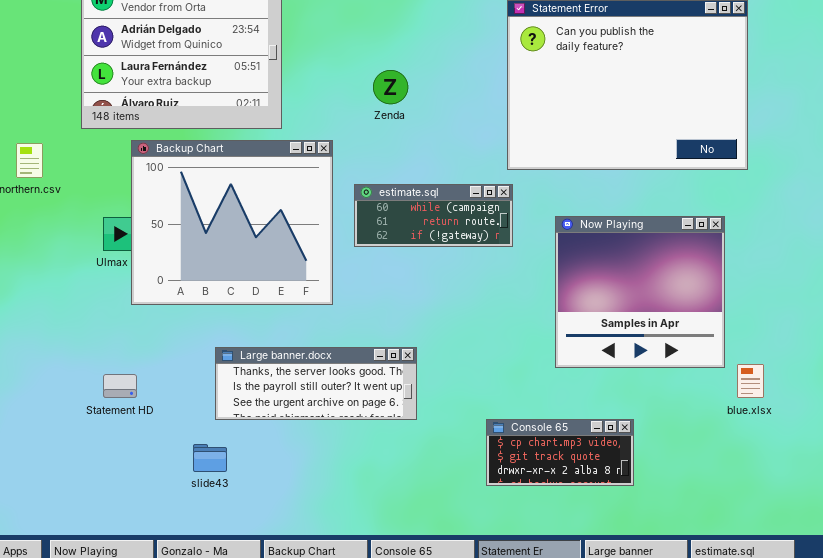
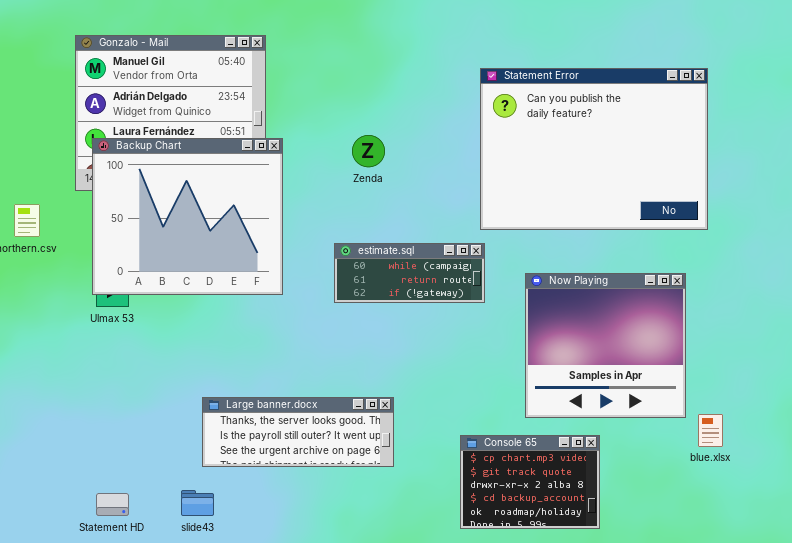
Backup Chart: [131,140,333,305] -> [92,138,283,295], moved
Statement HD: [103,374,137,398] -> [96,493,129,516], moved
Console 65: [486,419,634,486] -> [460,435,600,529], resized

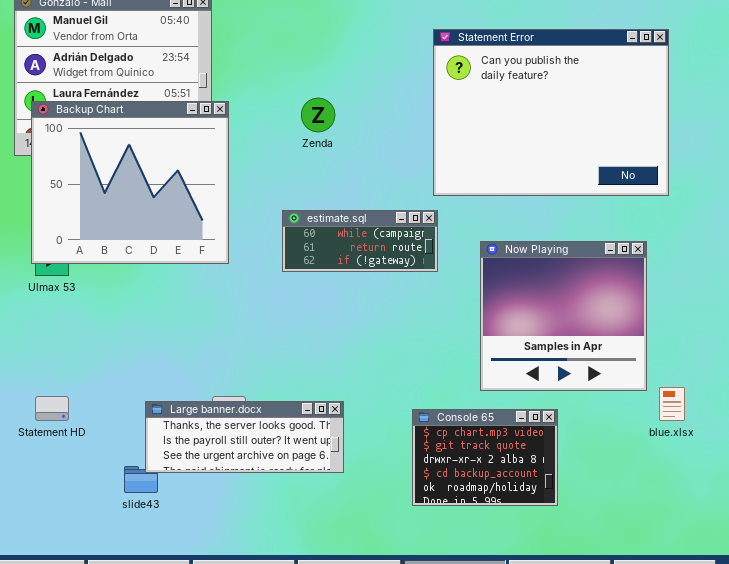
Large banner.docx: [202,397,394,467] -> [145,401,344,473], moved
Statement HD: [96,493,129,516] -> [35,396,69,421], moved

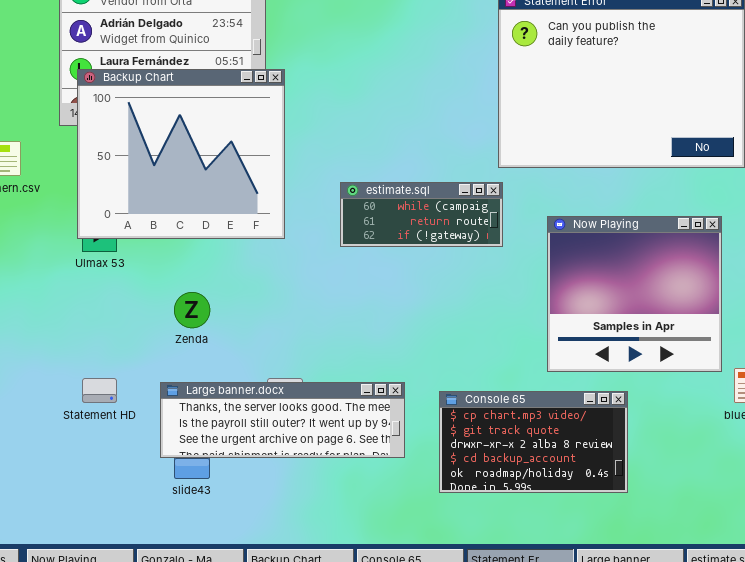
Zenda: [301,98,335,132] -> [174,292,210,328], moved
Large banner.docx: [145,401,344,473] -> [160,382,405,458], resized
Console 65: [412,409,558,506] -> [439,391,628,493], resized

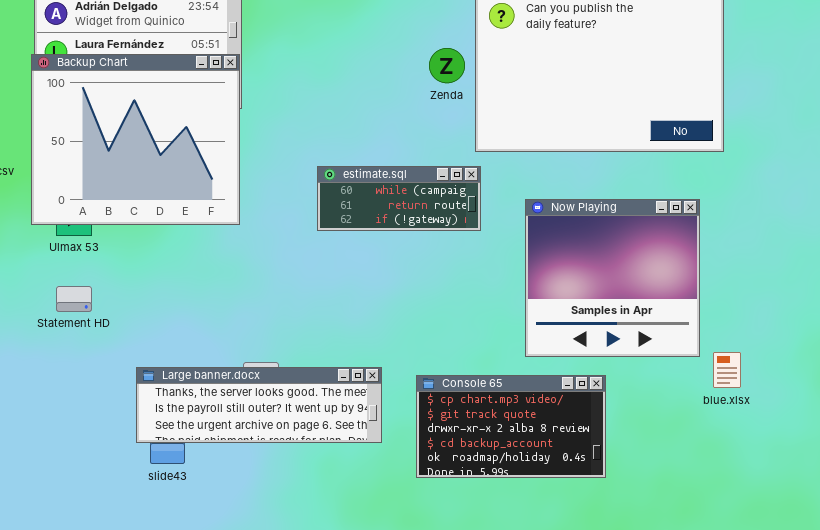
Backup Chart: [77,69,285,239] -> [31,54,240,225], moved
Zenda: [174,292,210,328] -> [429,48,465,83], moved
Statement HD: [82,378,117,403] -> [56,286,92,312], moved

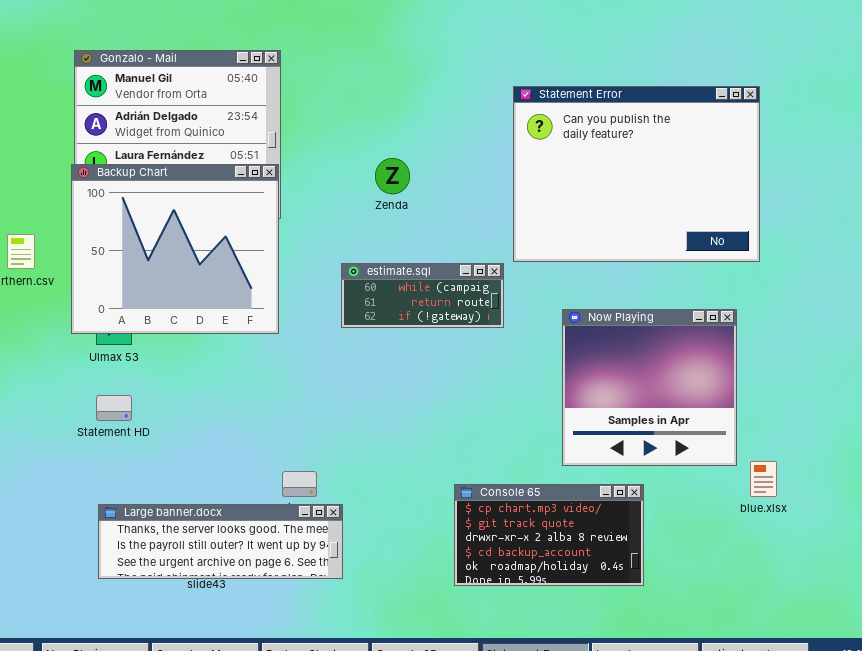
Zenda: [429,48,465,83] -> [375,158,410,194], moved
estimate.sql: [317,166,481,231] -> [341,263,504,328], moved
Large banner.docx: [136,367,382,443] -> [98,504,343,579], moved

